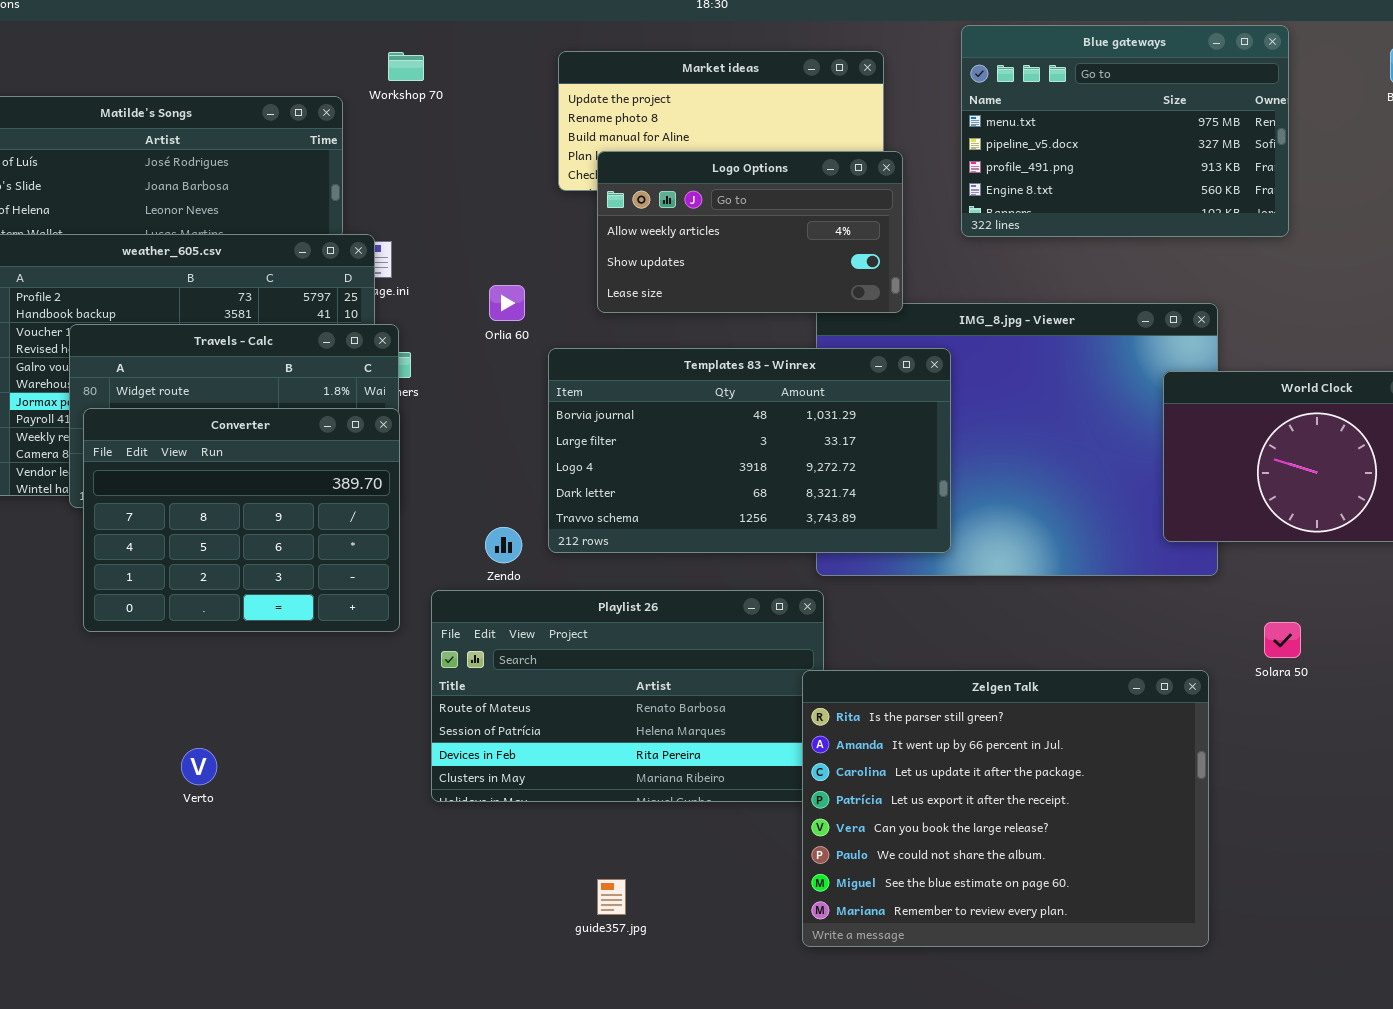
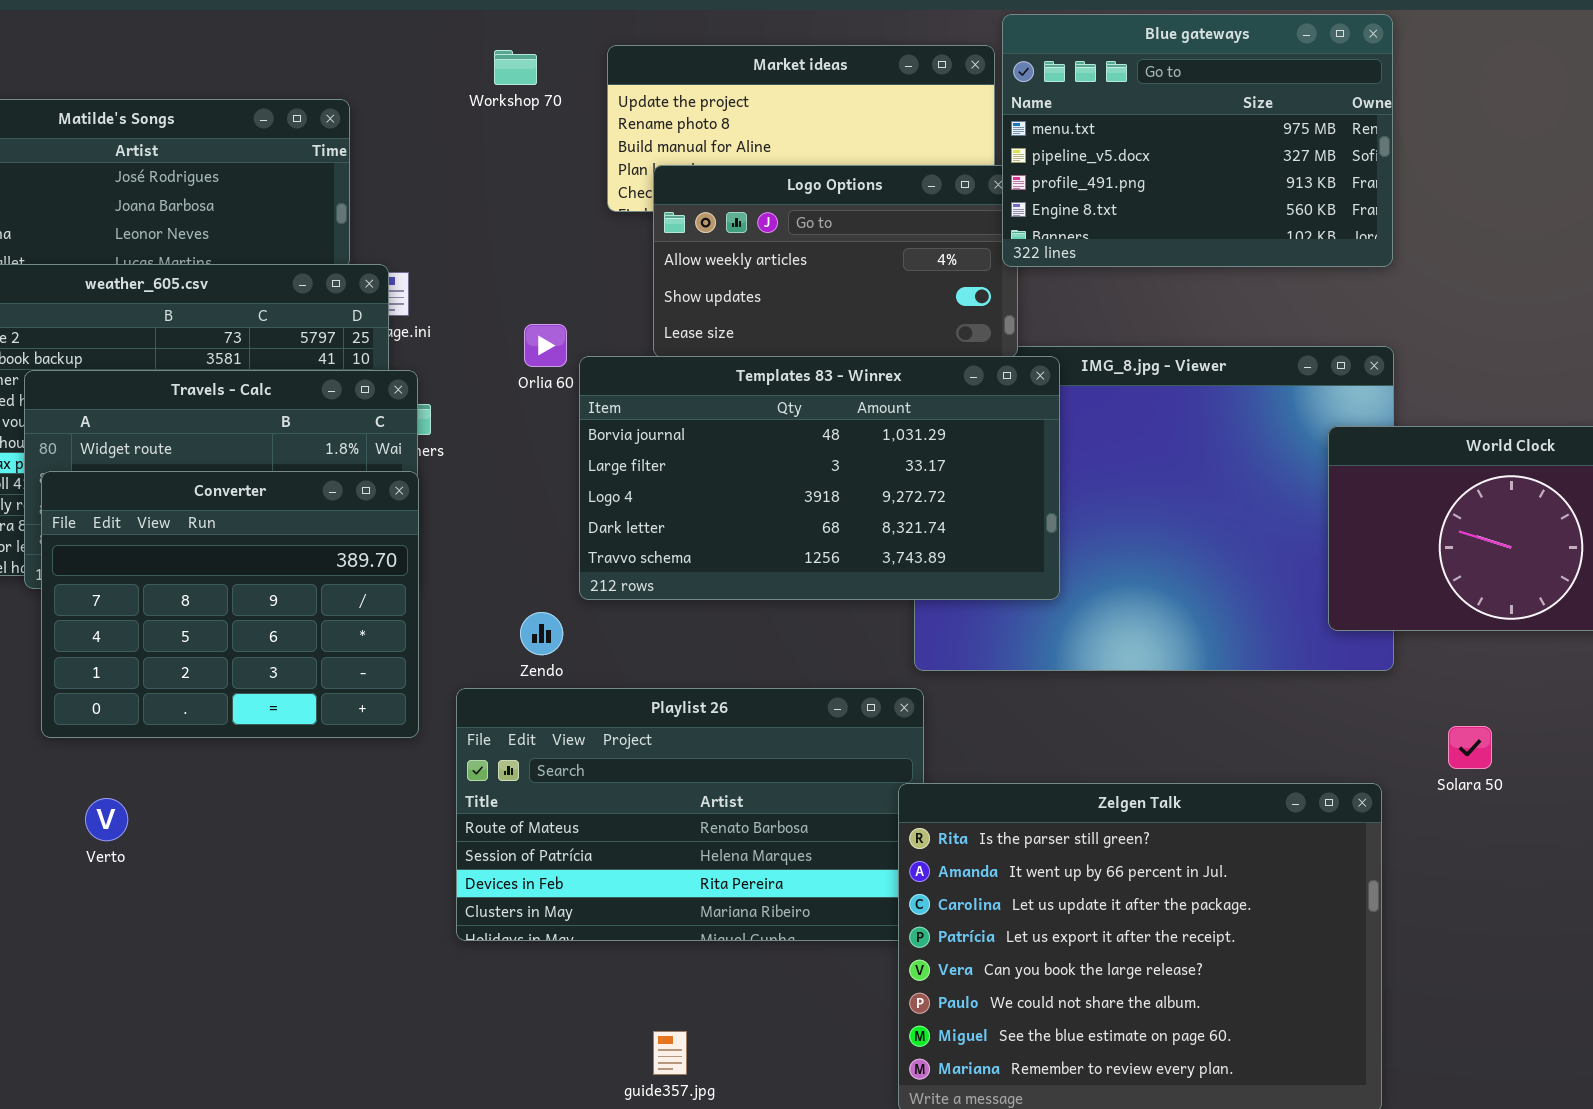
Blue gateways: [961,25,1289,237] -> [1002,14,1393,267], moved
Workshop 70: [388,52,424,81] -> [494,50,537,85], moved
Templates 83 - Winrex: [548,348,951,553] -> [579,356,1060,600], moved
Verto: [181,748,217,785] -> [85,798,128,841], moved

